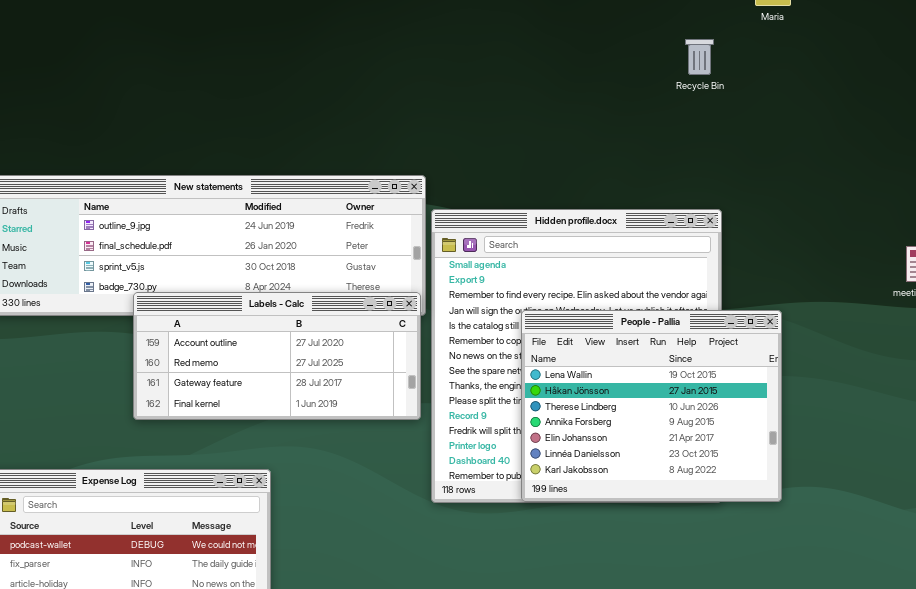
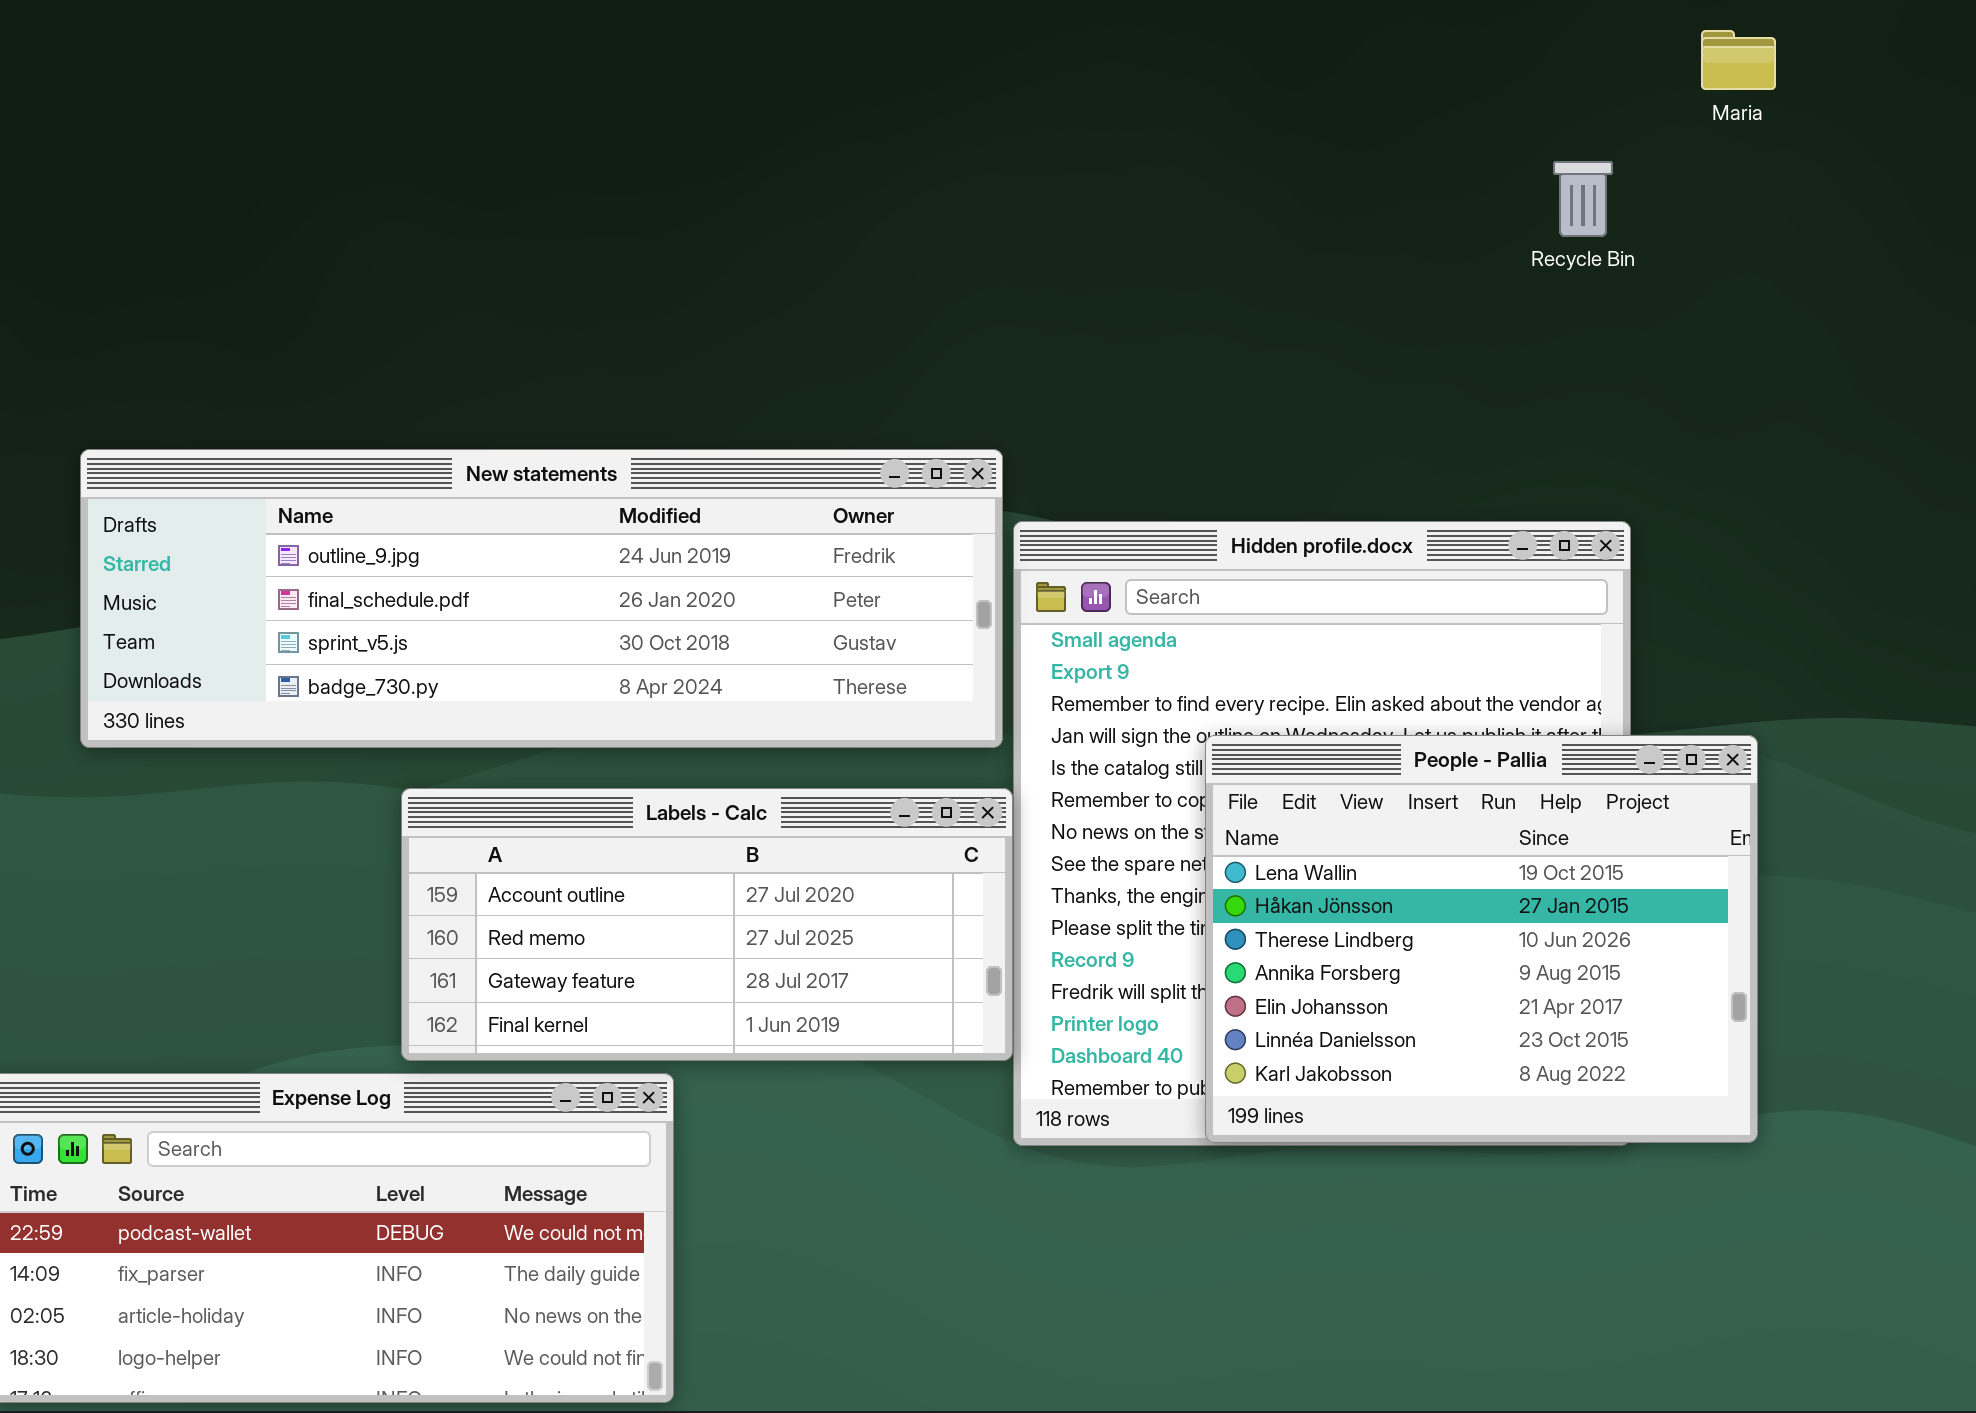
Labels - Calc: [133,292,421,420] -> [401,788,1013,1061], moved

